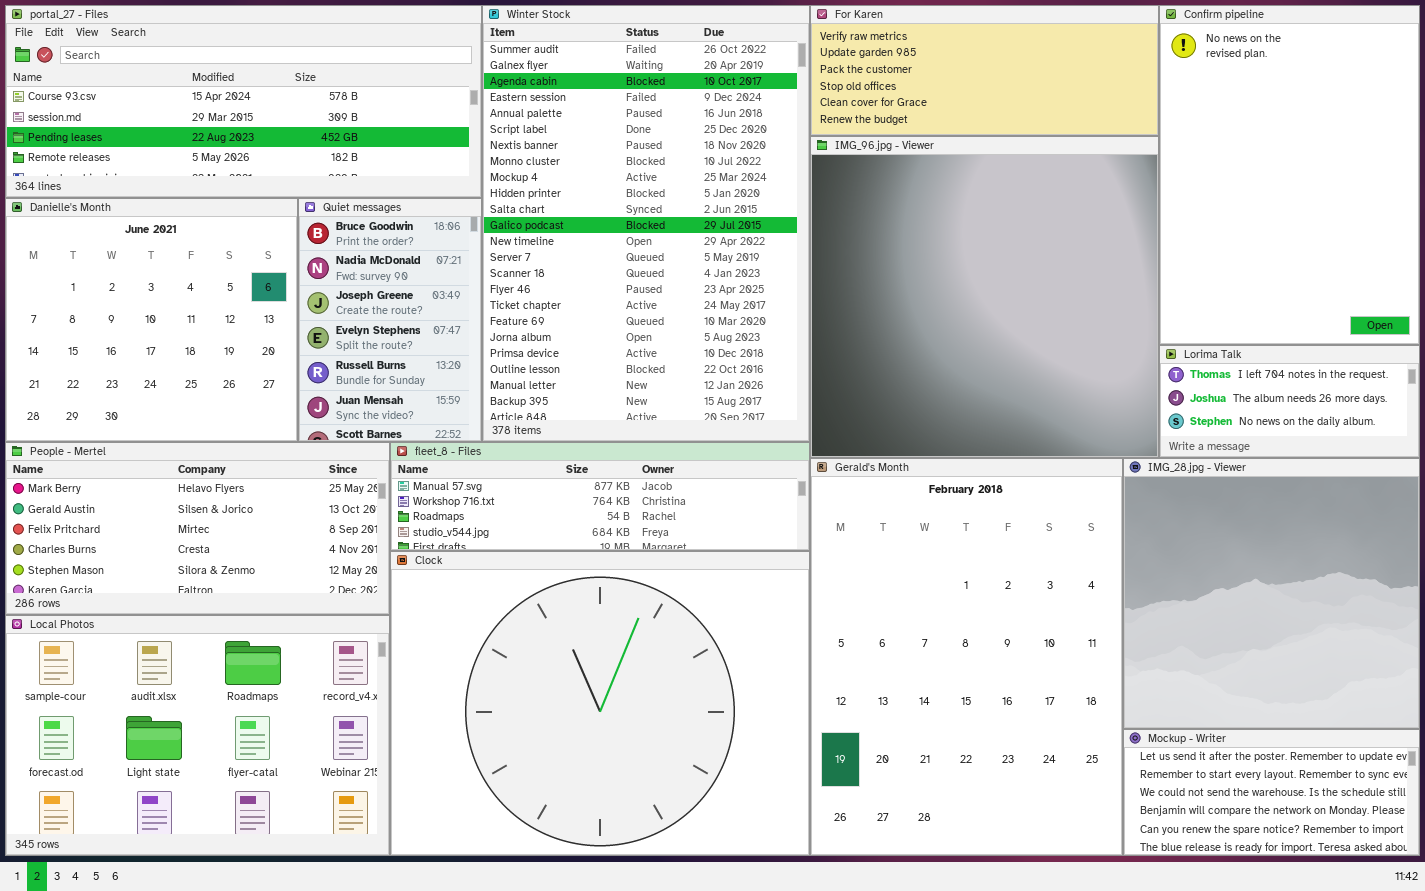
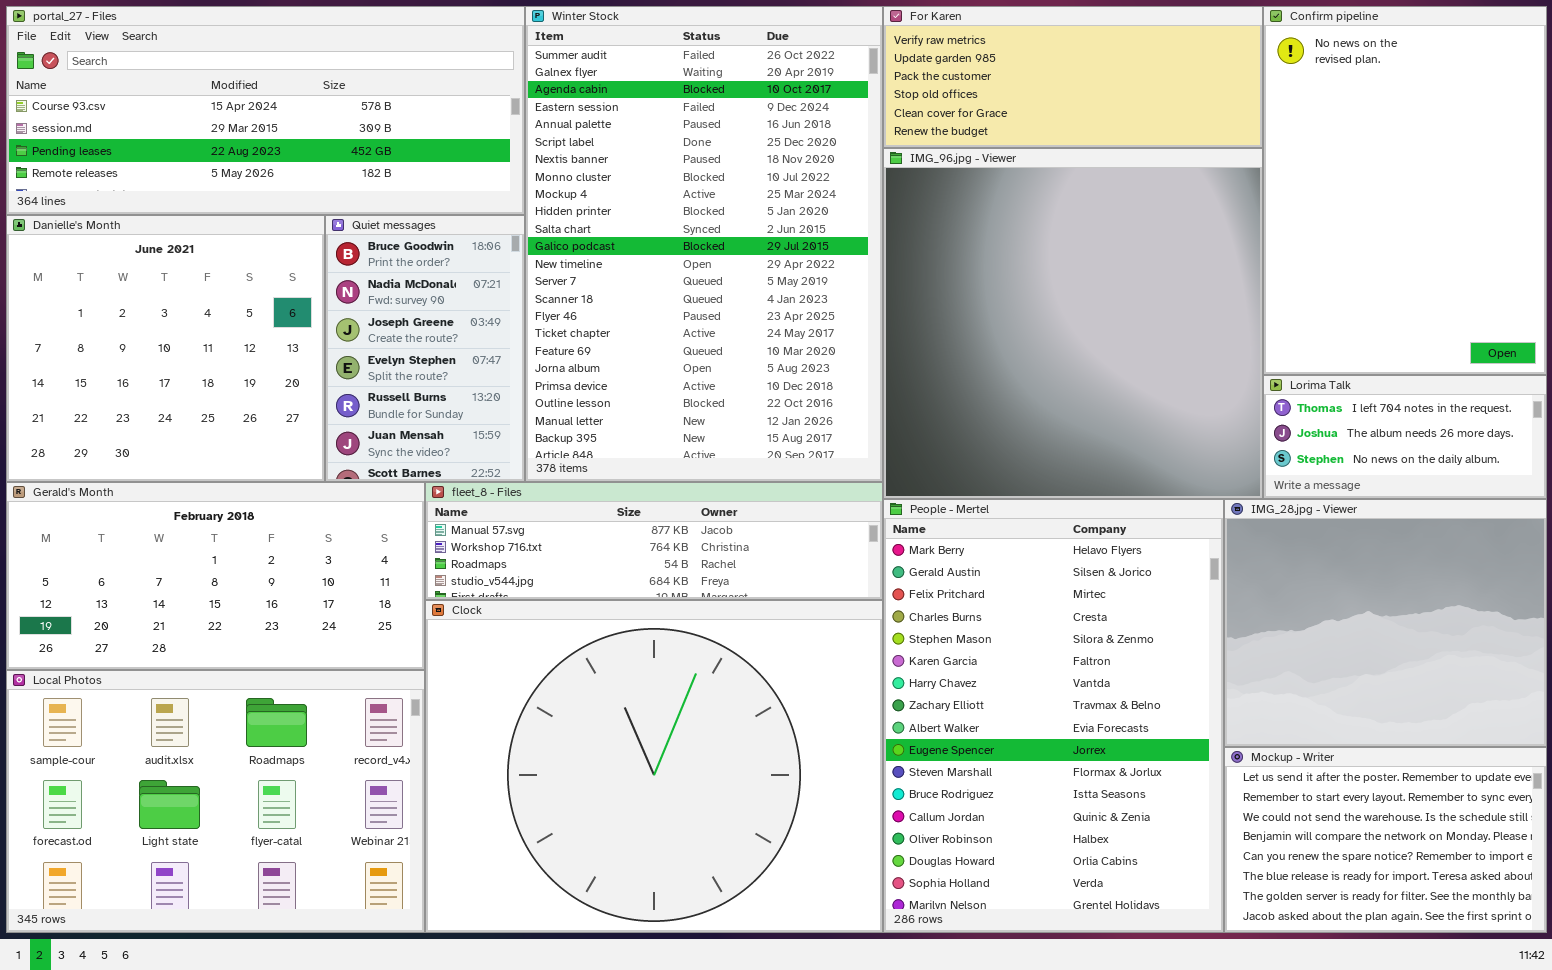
People - Mertel: [5,442,390,615] -> [883,499,1224,933], moved, resized
Gerald's Month: [810,458,1123,856] -> [6,482,425,670], moved, resized
IMG_28.jpg - Viewer: [1123,458,1420,729] -> [1224,499,1547,747], resized
Mockup - Writer: [1123,729,1420,856] -> [1224,747,1547,933], resized

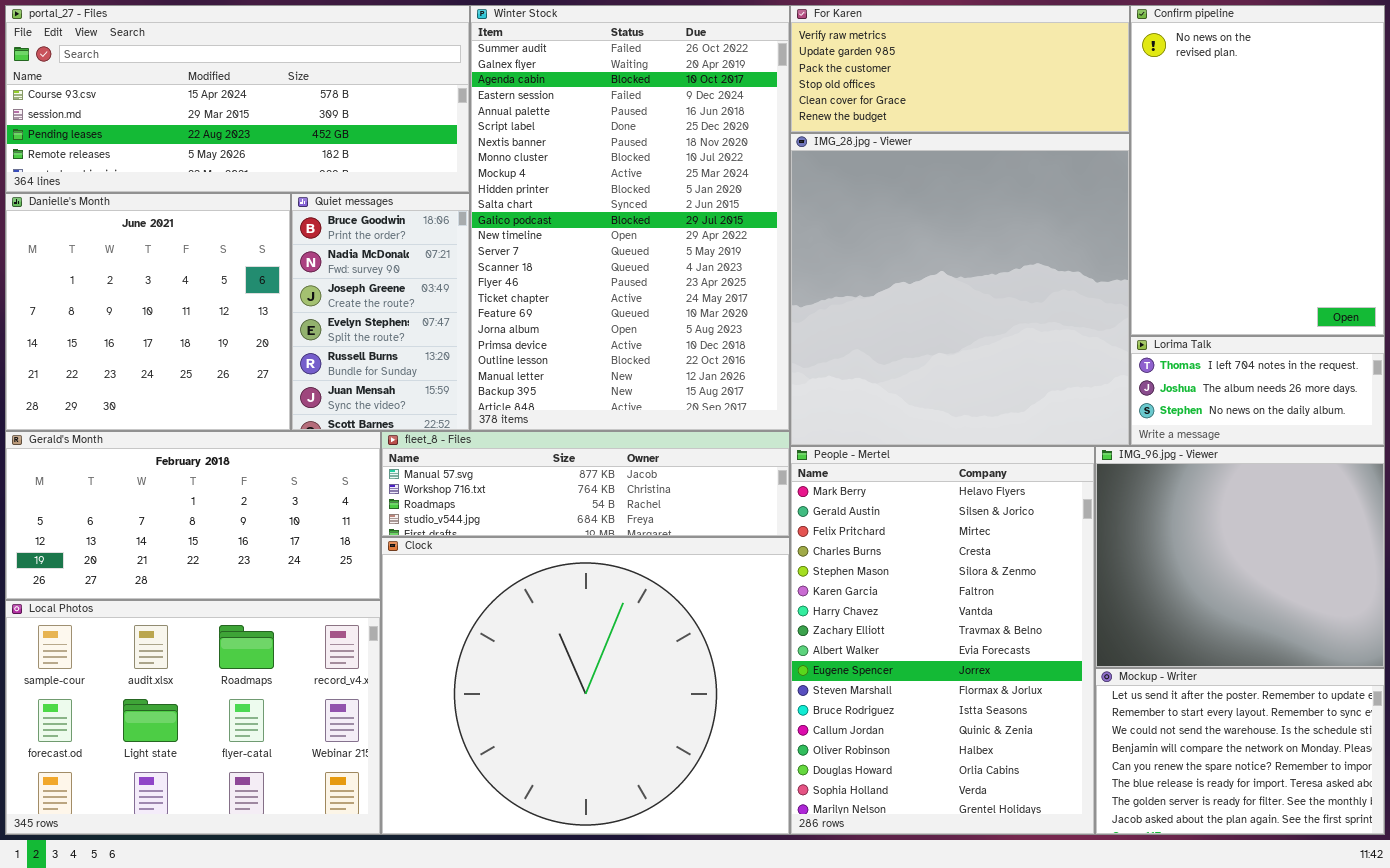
IMG_96.jpg - Viewer: [883,148,1263,499] -> [1095,446,1385,668], moved, resized
IMG_28.jpg - Viewer: [1224,499,1547,747] -> [790,133,1130,446], moved, resized

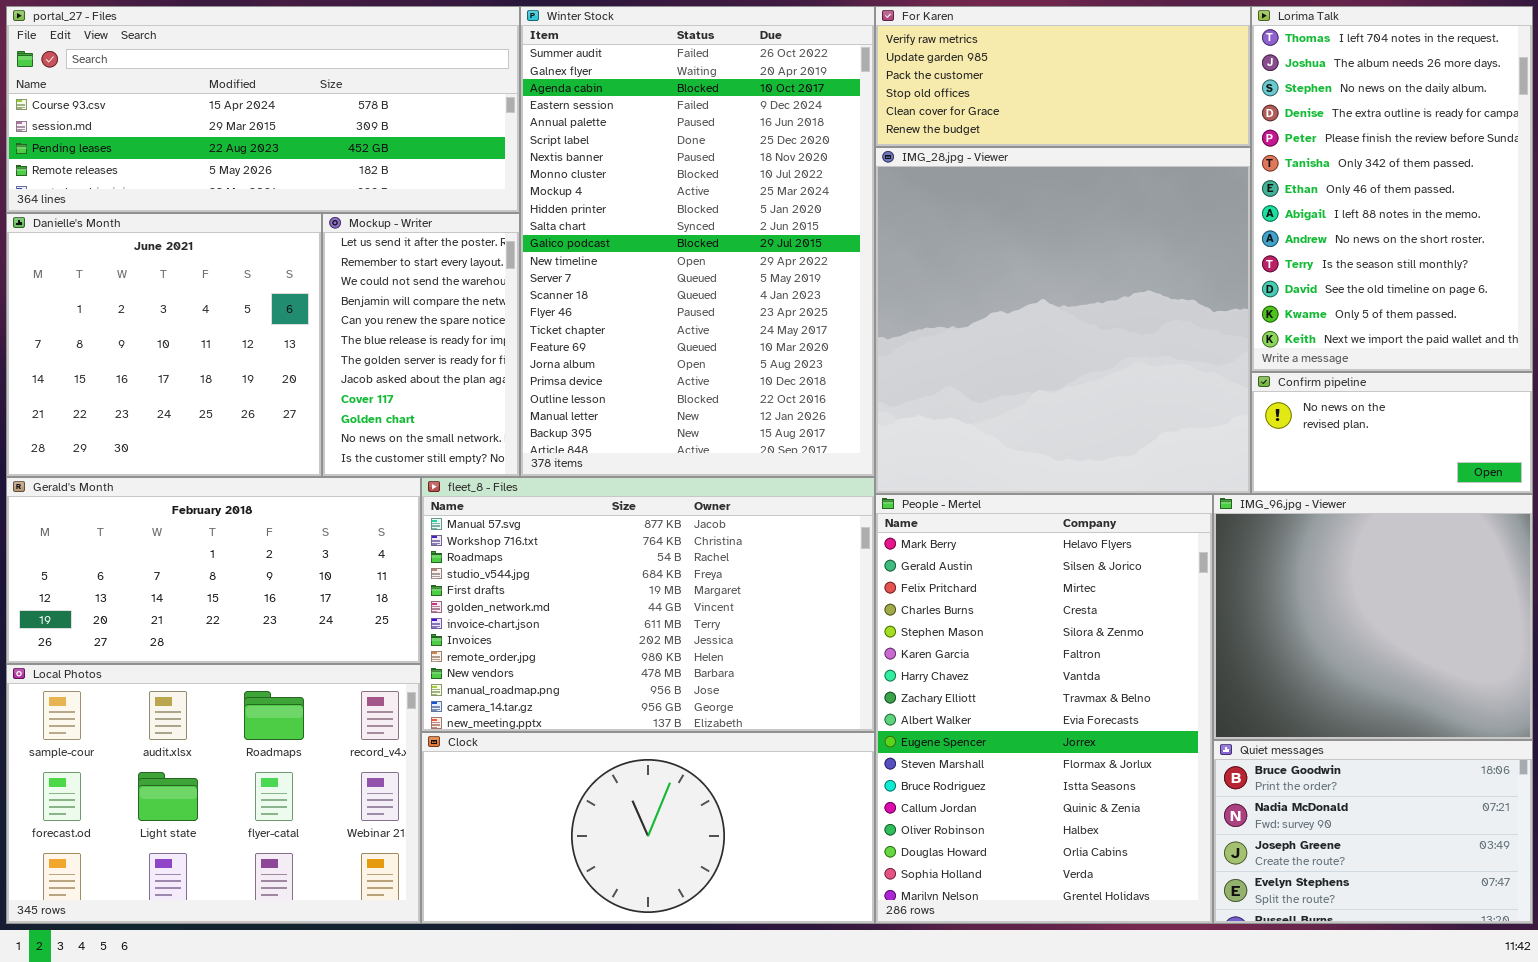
Confirm pipeline: [1130,5,1385,336] -> [1251,372,1533,494], moved, resized
Quiet messages: [291,193,470,431] -> [1213,740,1533,924], moved, resized
Lorima Talk: [1130,336,1385,446] -> [1251,6,1533,372], moved, resized
fleet_8 - Files: [381,431,790,537] -> [421,477,875,732], resized
Clock: [381,537,790,835] -> [421,732,875,924], resized
Mockup - Writer: [1095,668,1385,835] -> [322,213,520,477], moved, resized

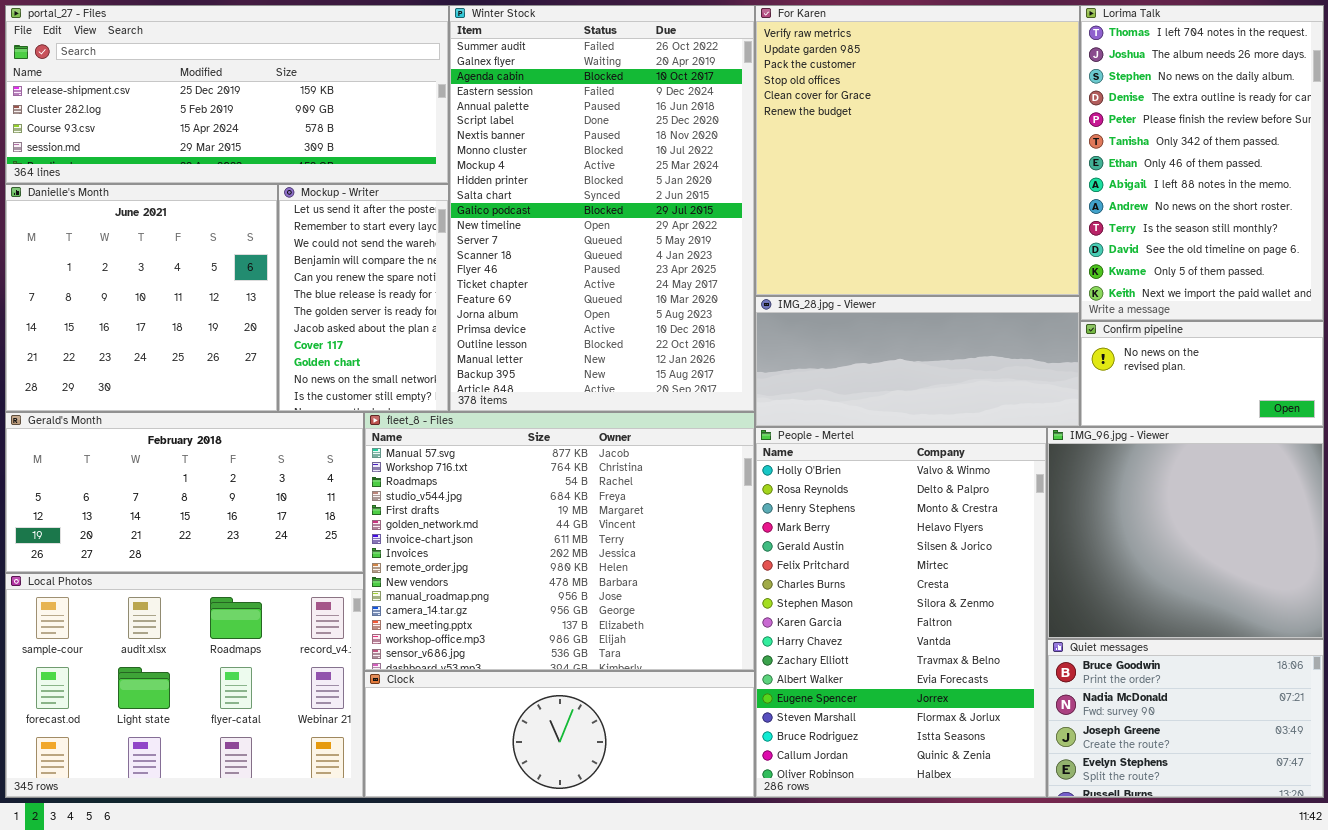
portal_27 - Files: [6,6,520,213] -> [5,5,449,184], scrolled up 2 rows
For Karen: [875,6,1251,147] -> [755,5,1080,296], resized
IMG_28.jpg - Viewer: [875,147,1251,494] -> [755,296,1080,427], resized
fleet_8 - Files: [421,477,875,732] -> [364,412,755,671], resized
People - Mertel: [875,494,1213,924] -> [755,427,1047,798], scrolled up 3 rows
Clock: [421,732,875,924] -> [364,671,755,798], resized

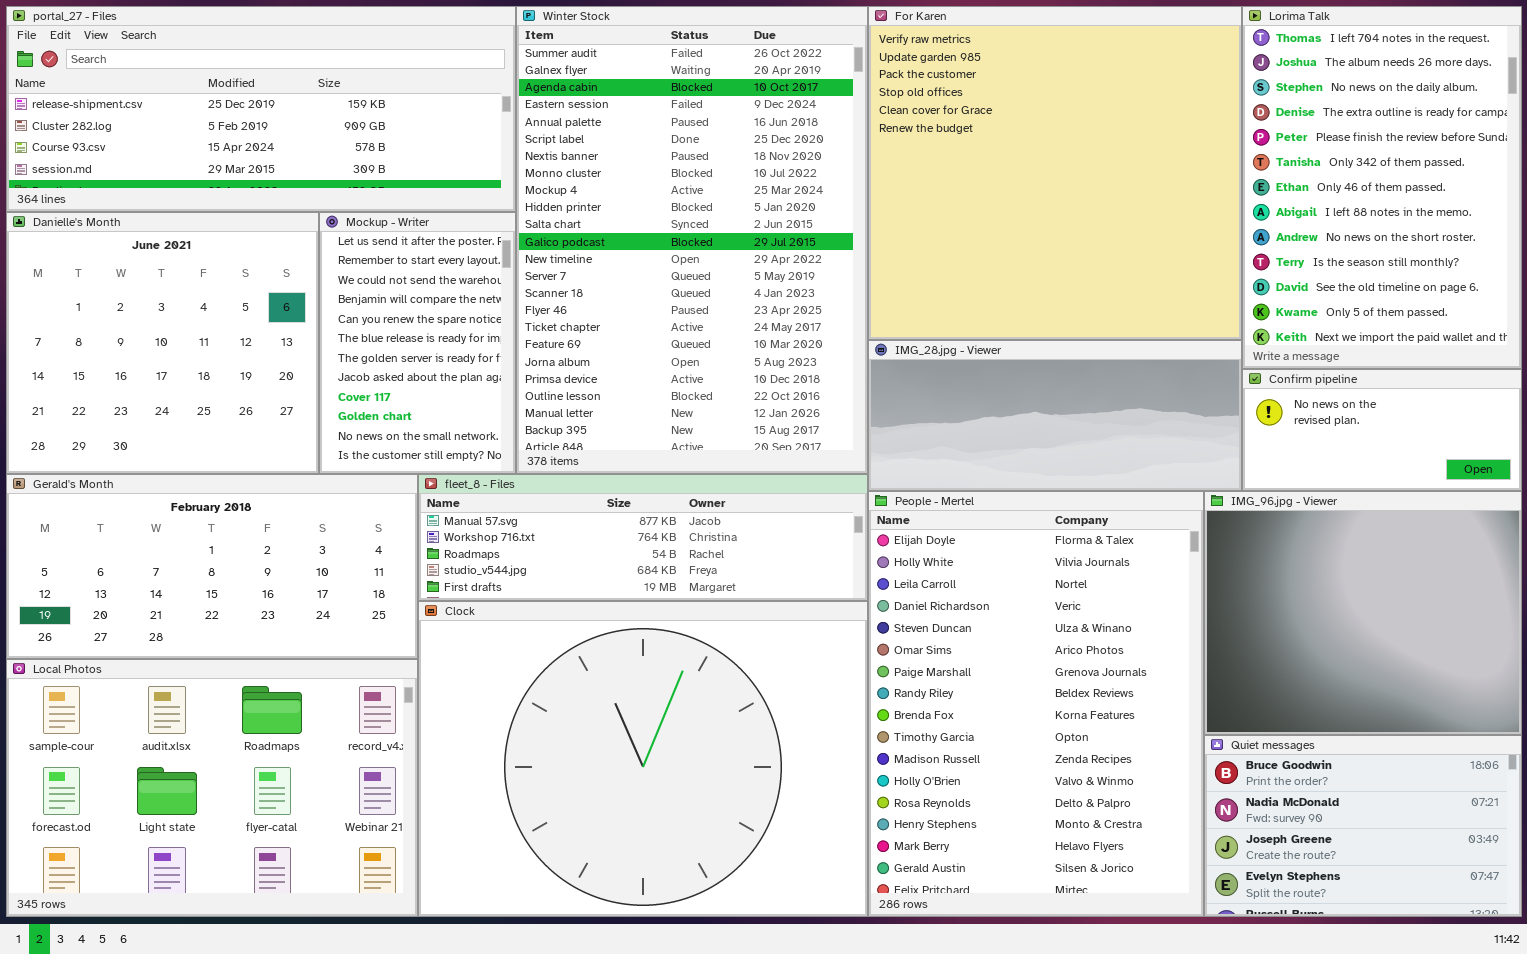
fleet_8 - Files: [364,412,755,671] -> [418,474,868,601], resized
People - Mertel: [755,427,1047,798] -> [868,491,1204,917], scrolled up 11 rows
Clock: [364,671,755,798] -> [418,601,868,917], resized

